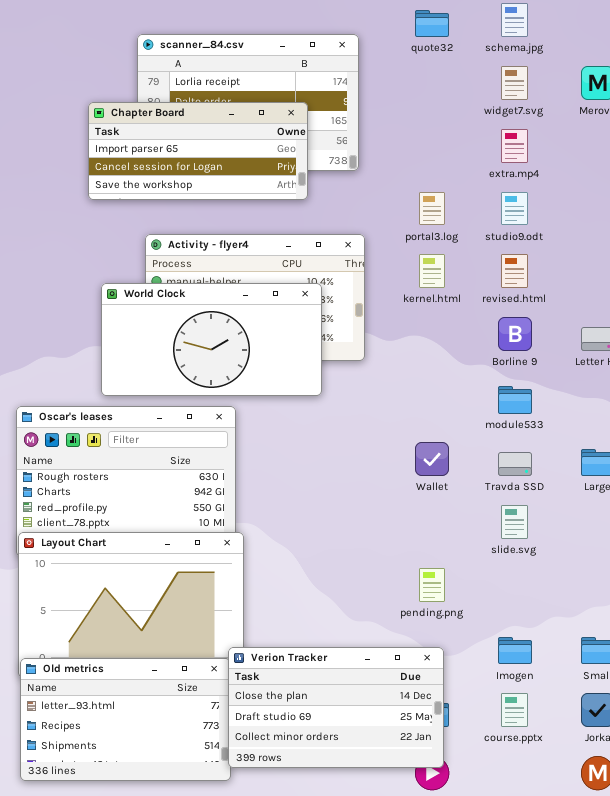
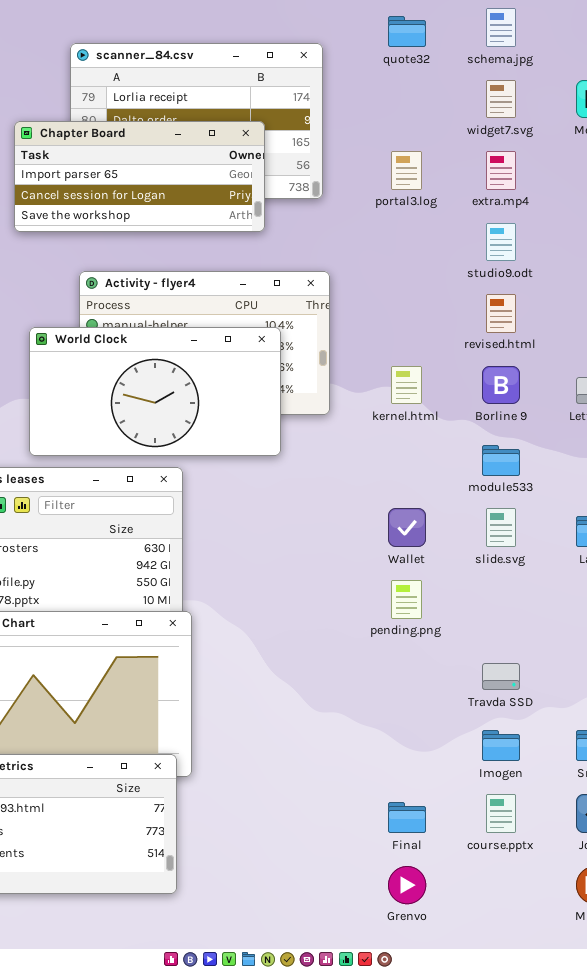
portal3.log: [419,192,445,225] -> [391,151,422,190], moved
kernel.html: [419,254,445,288] -> [391,366,422,404], moved
Travda SSD: [498,452,532,476] -> [482,663,520,690], moved
slide.svg: [501,505,528,539] -> [486,508,516,547], moved
pending.png: [419,568,445,602] -> [391,580,422,619], moved
Verion Tracker: [228,647,444,768] -> none, closed

